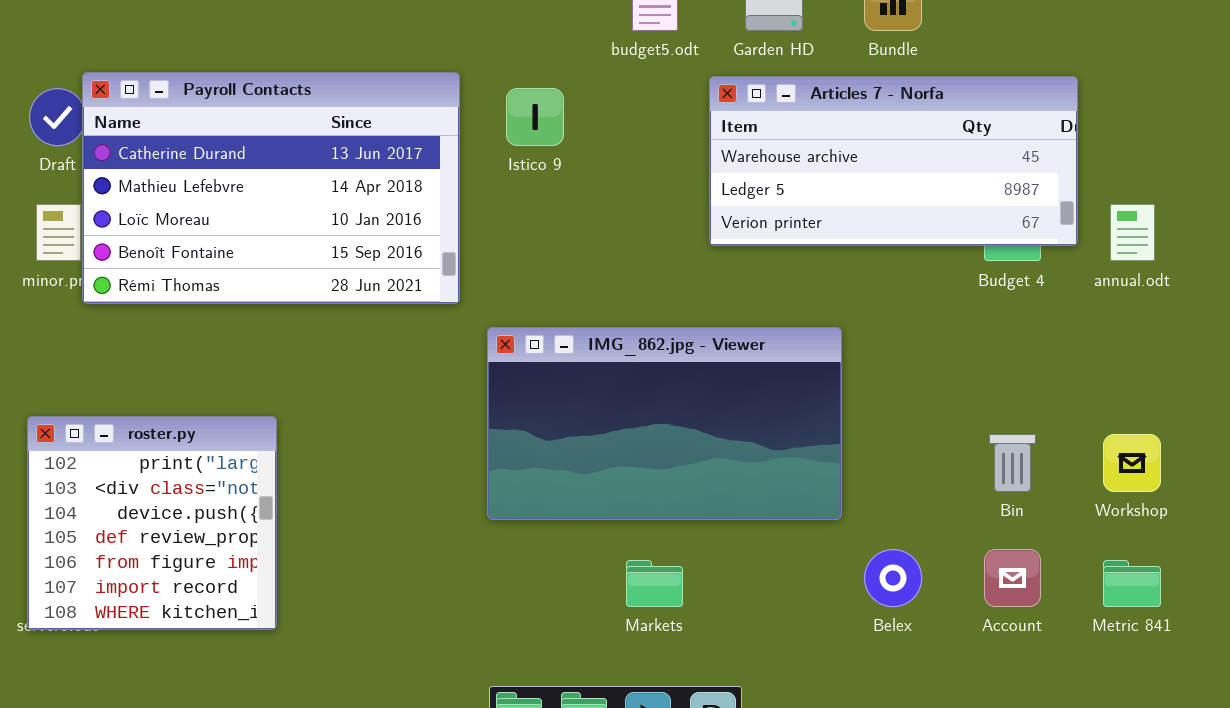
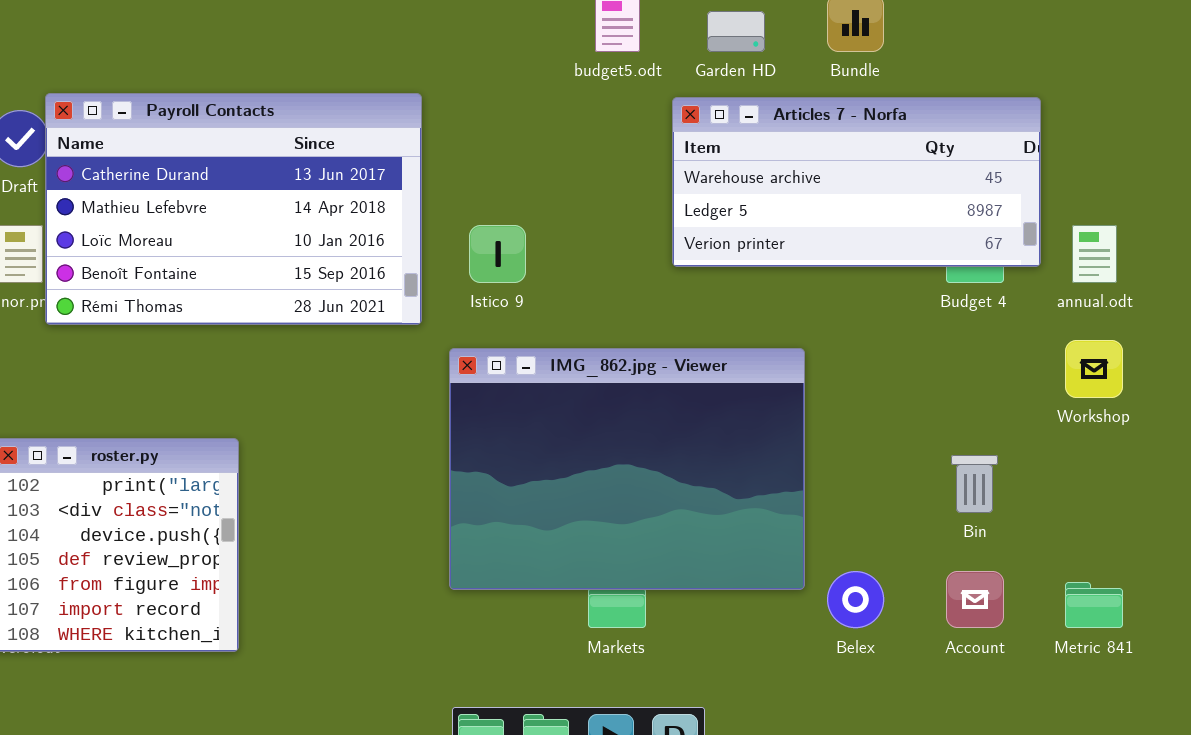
Istico 9: [506,88,564,146] -> [469,225,526,283], moved
IMG_862.jpg - Viewer: [487,327,842,520] -> [449,348,805,590], resized
Workshop: [1103,434,1161,492] -> [1065,340,1123,398], moved

